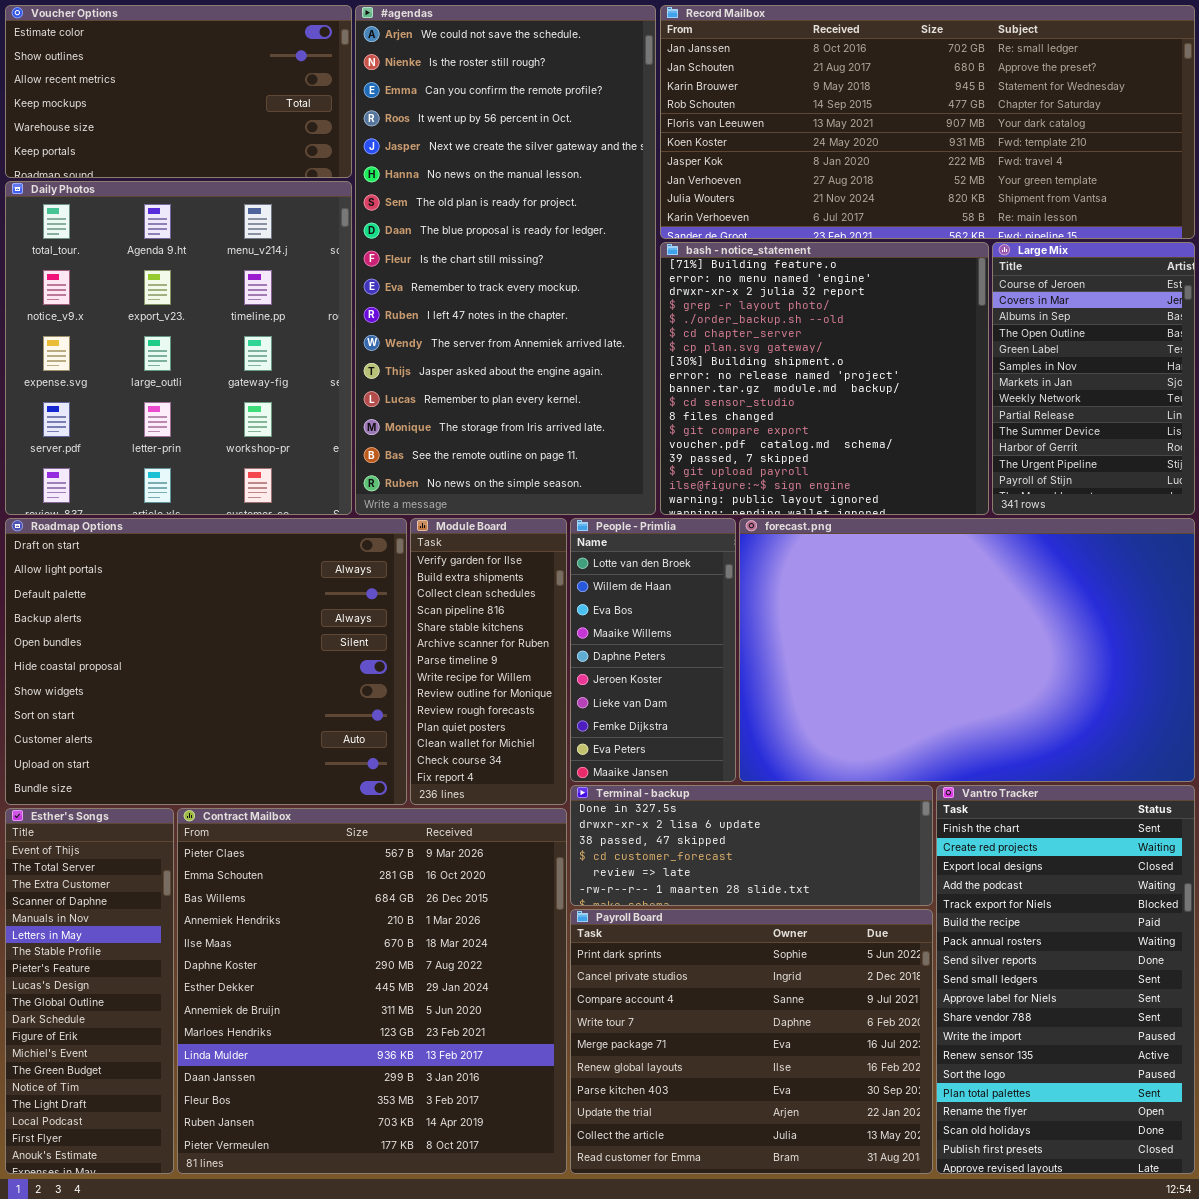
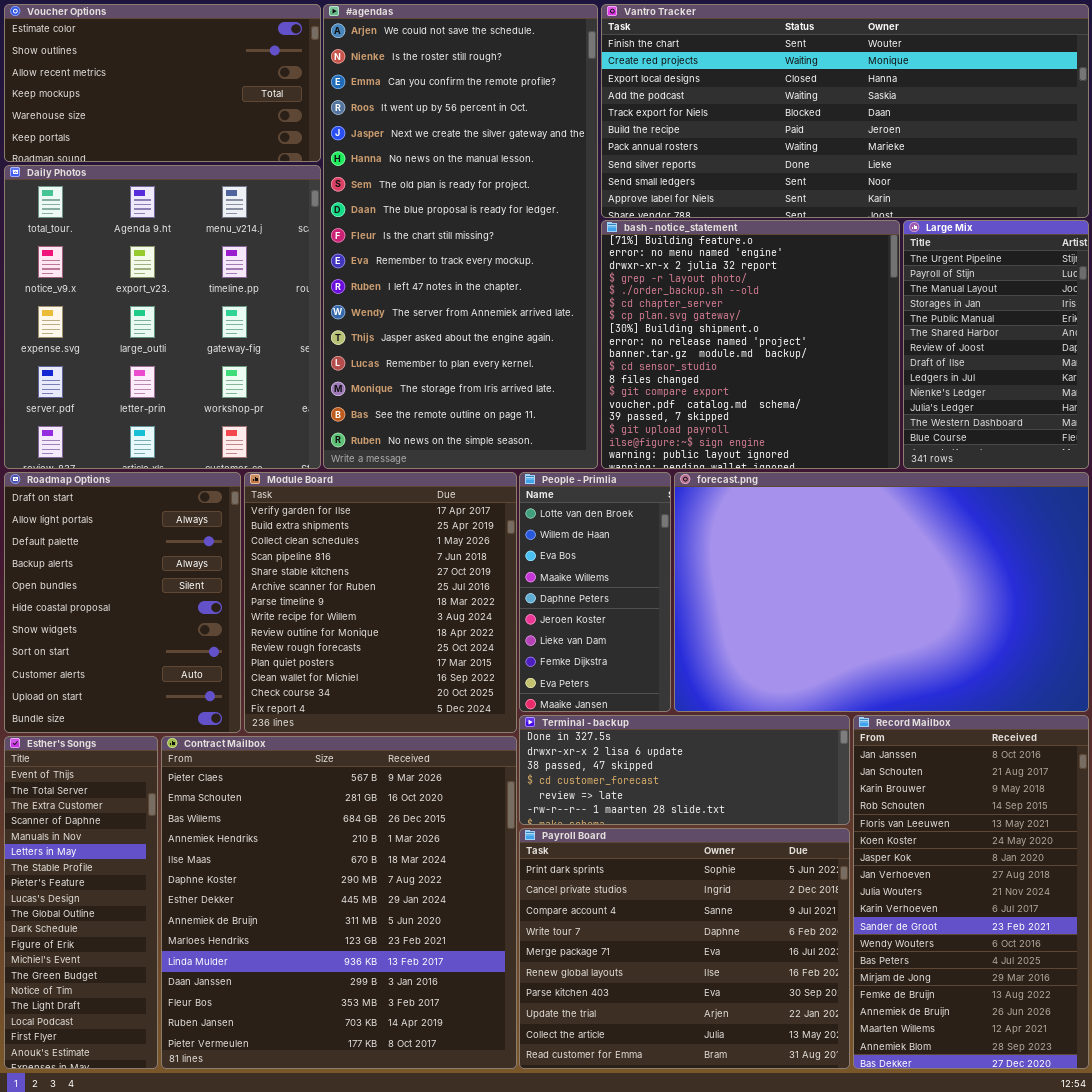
Record Mailbox: [660,5,1195,239] -> [853,715,1089,1069], moved, resized
Large Mix: [992,242,1195,515] -> [903,220,1089,469], scrolled down 11 rows
Roadmap Options: [5,518,407,805] -> [4,472,241,733], resized
Module Board: [410,518,567,805] -> [244,472,517,733], resized
Vantro Tracker: [936,785,1195,1174] -> [601,4,1089,218], moved, resized

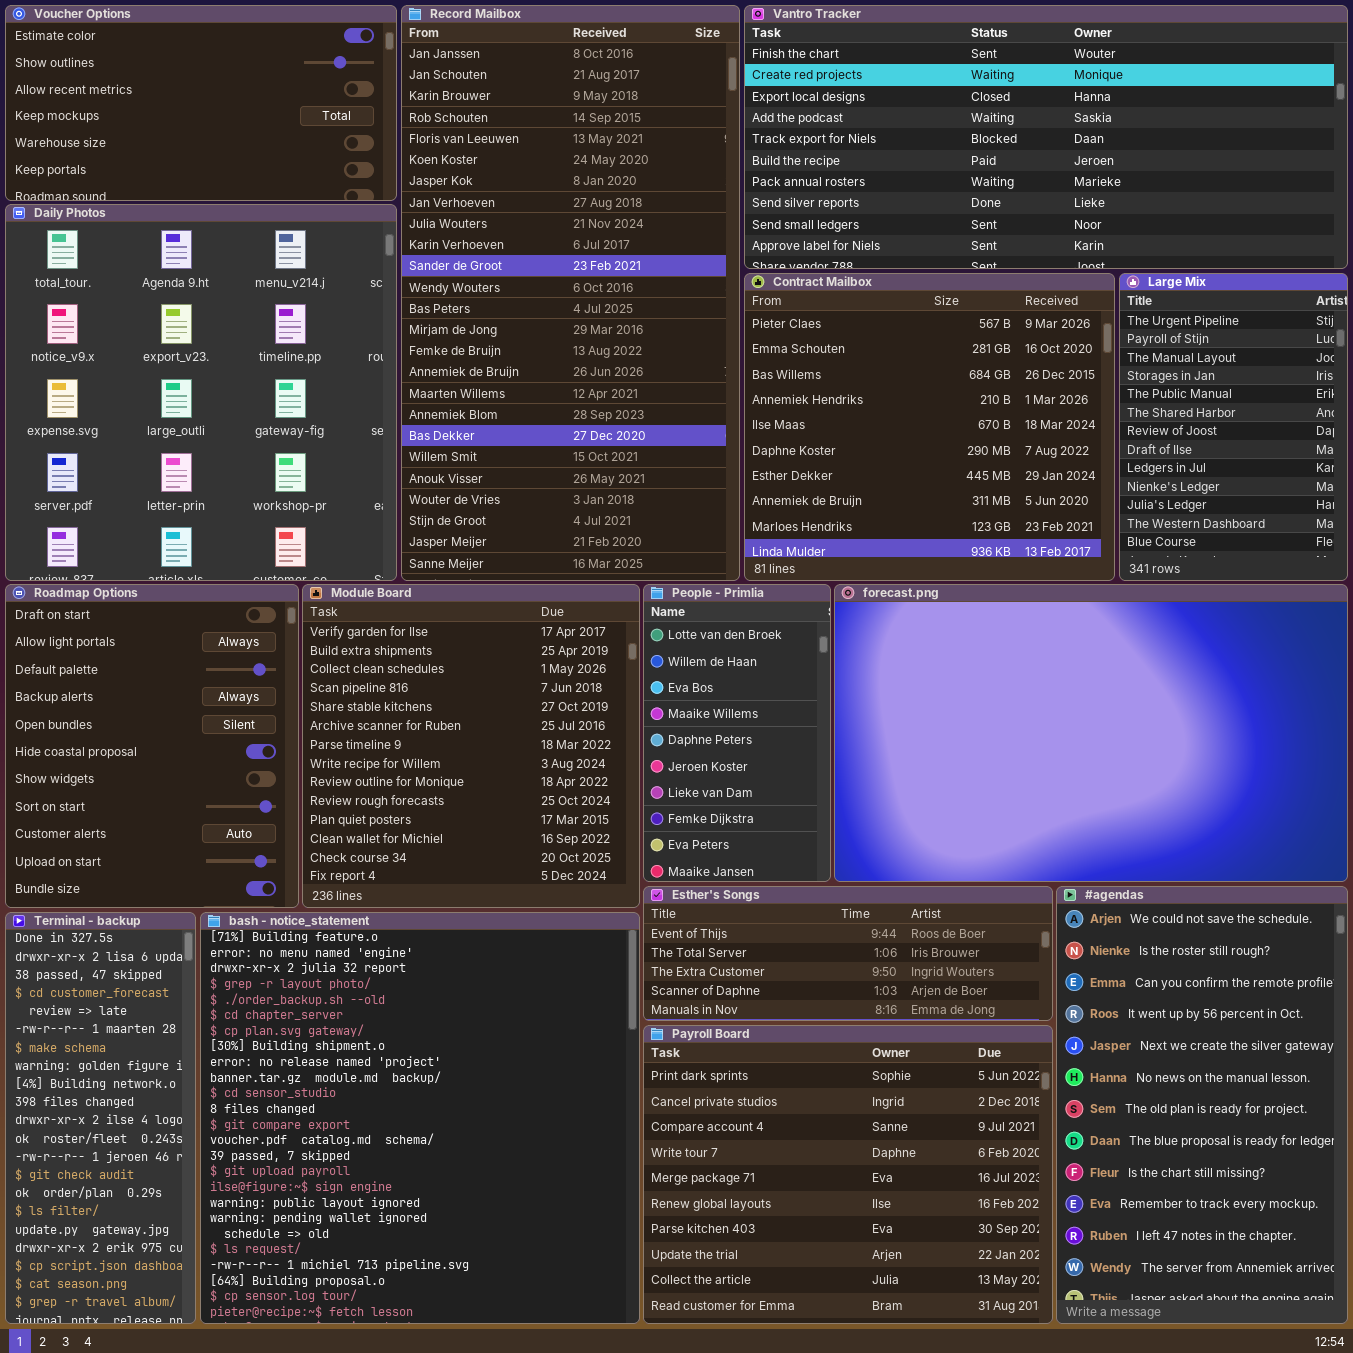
#agendas: [323,4,598,469] -> [1056,886,1348,1324], moved, resized
bash - notice_statement: [601,220,900,469] -> [200,912,640,1324], moved, resized
Terminal - backup: [519,715,850,825] -> [5,912,196,1324], moved, resized
Record Mailbox: [853,715,1089,1069] -> [401,5,740,581], moved, resized
Esther's Songs: [4,736,158,1069] -> [643,886,1053,1021], moved, resized
Contract Mailbox: [161,736,517,1069] -> [744,273,1115,581], moved, resized

